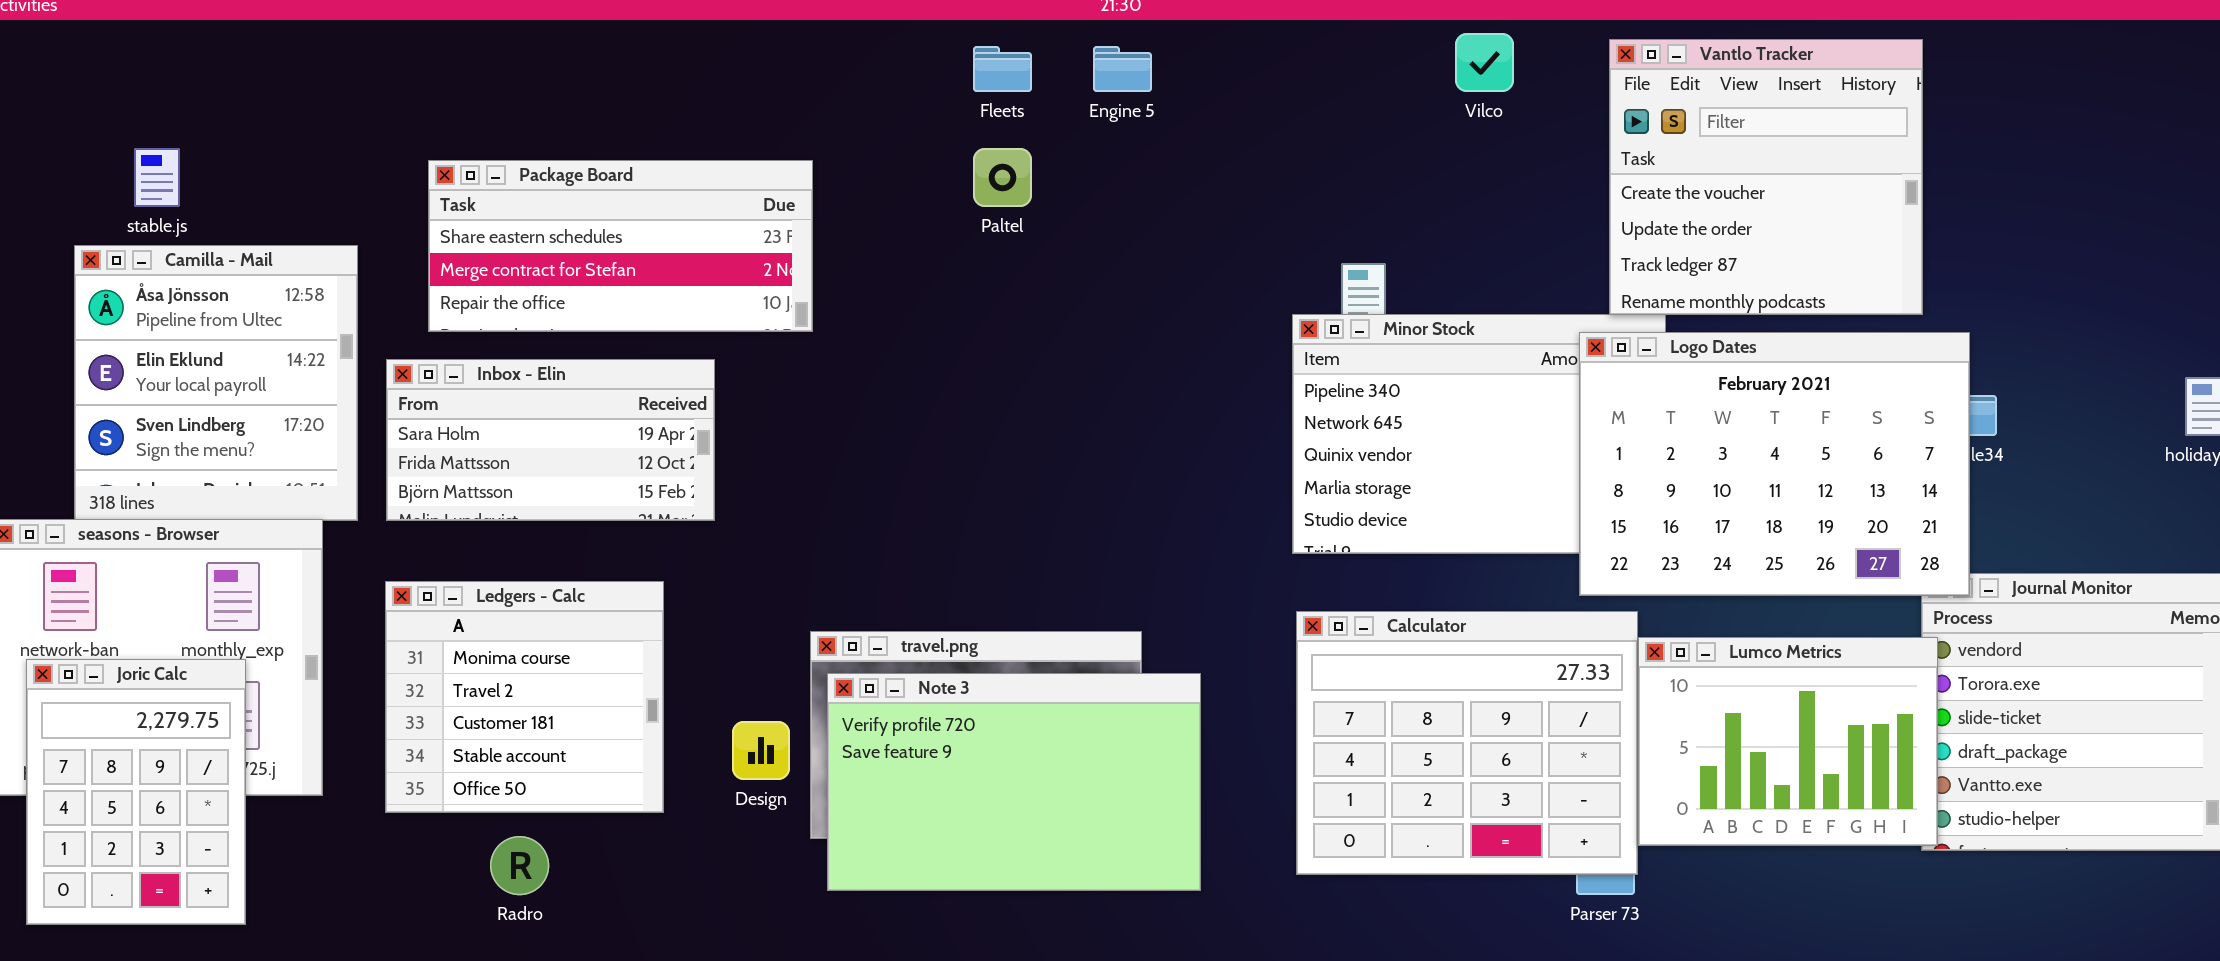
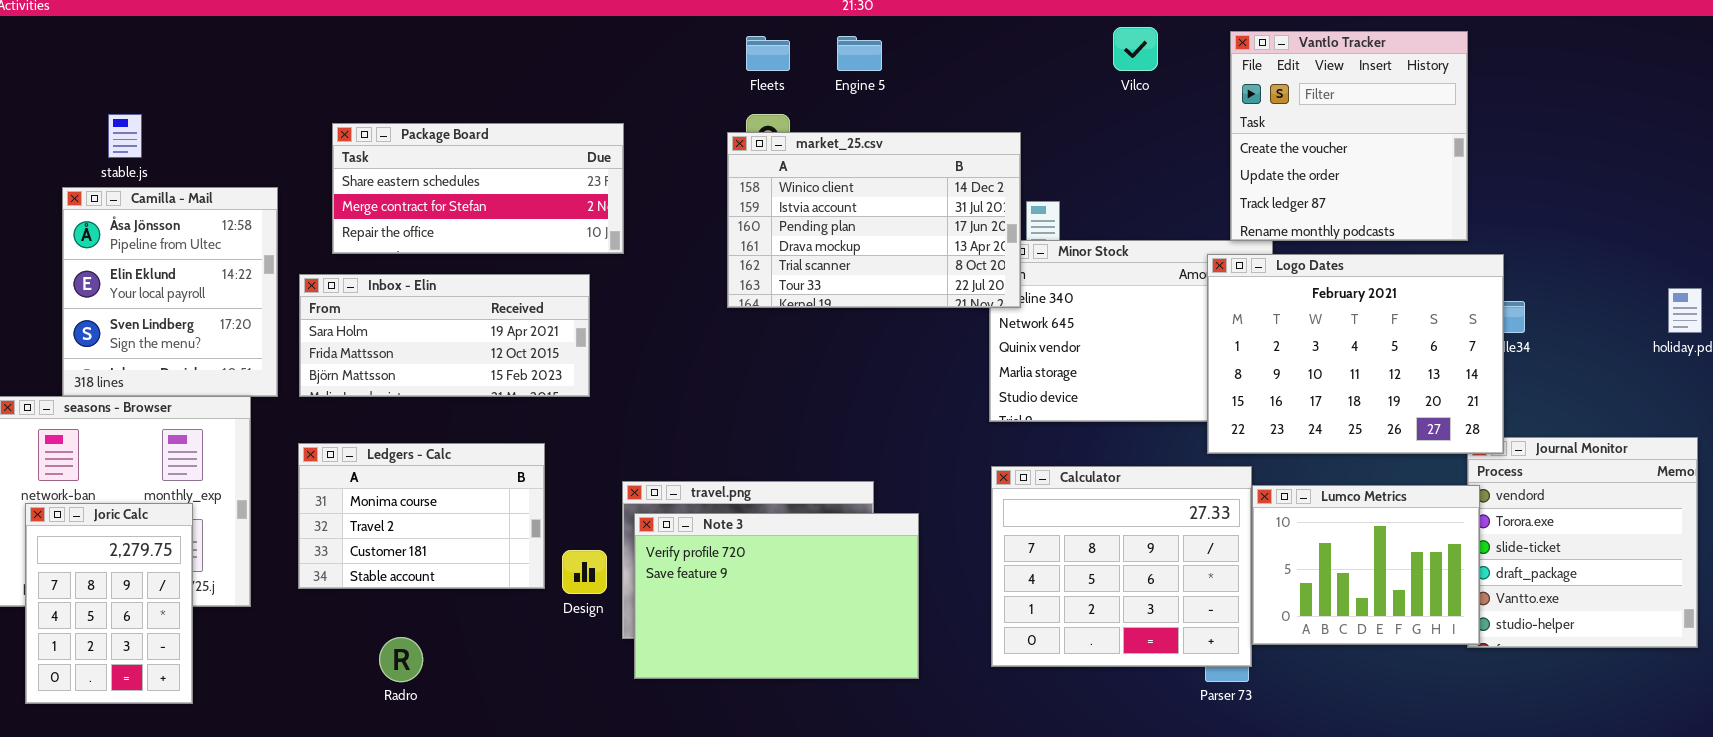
market_25.csv: none -> [727,132,1021,308], opened
Inbox - Elin: [386,359,715,521] -> [299,274,590,397], resized
Ledgers - Calc: [385,581,664,813] -> [298,443,545,589], resized

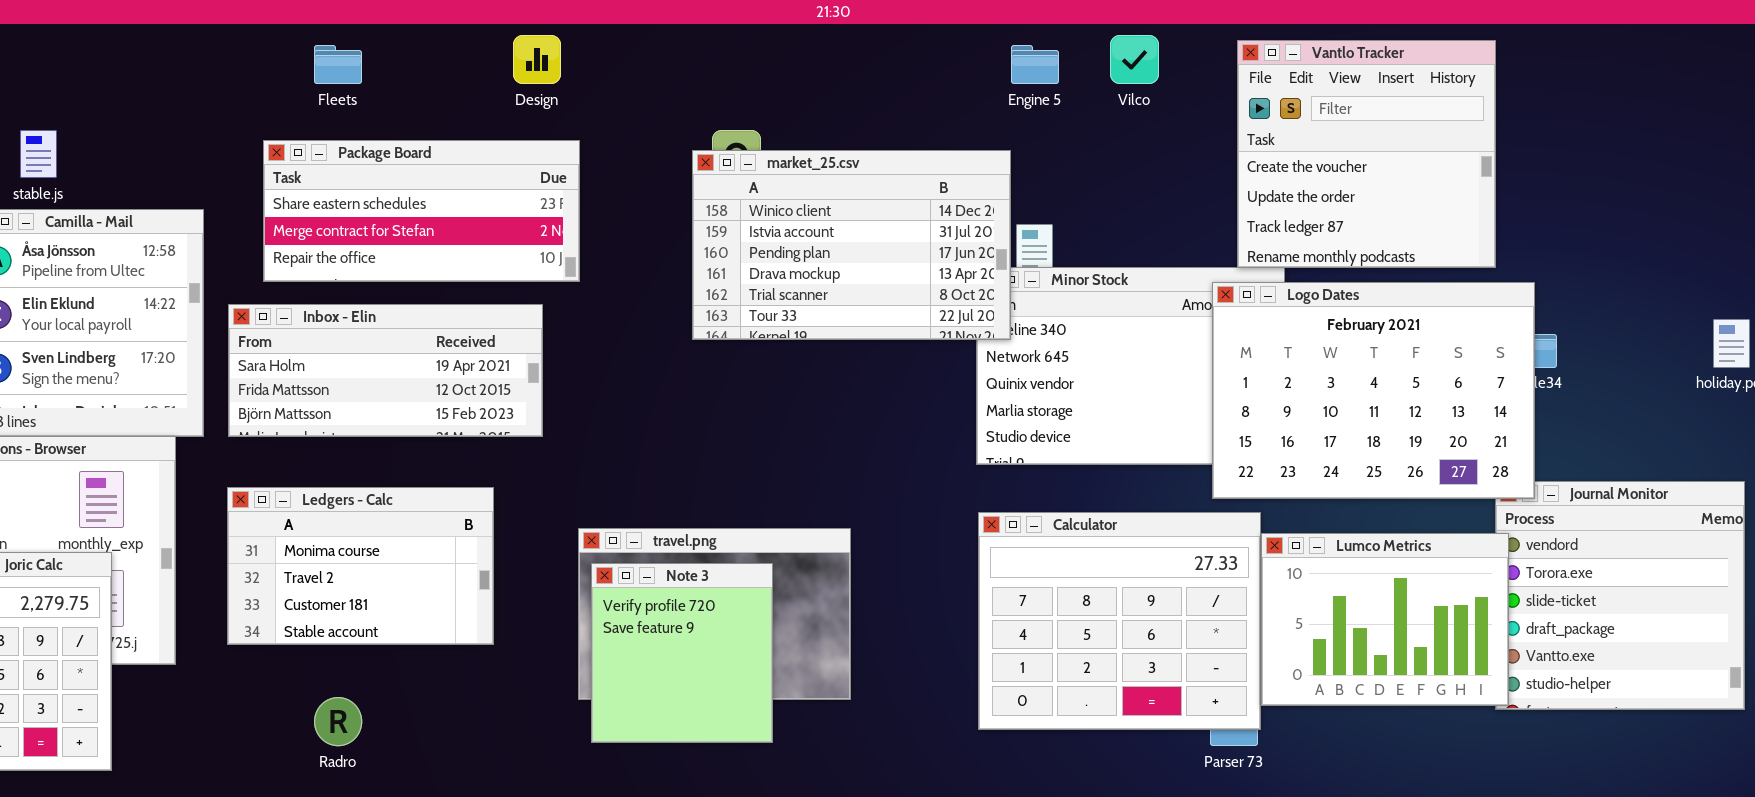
Fleets: [746,36,790,71] -> [314,45,362,84], moved
Engine 5: [837,36,882,71] -> [1011,45,1059,84], moved
Note 3: [634,513,919,679] -> [591,563,773,743], resized
Design: [562,550,607,594] -> [513,35,561,84], moved

